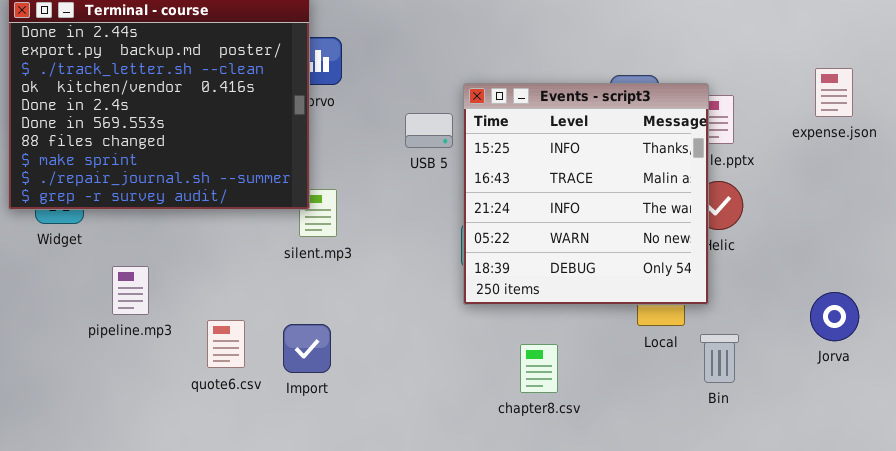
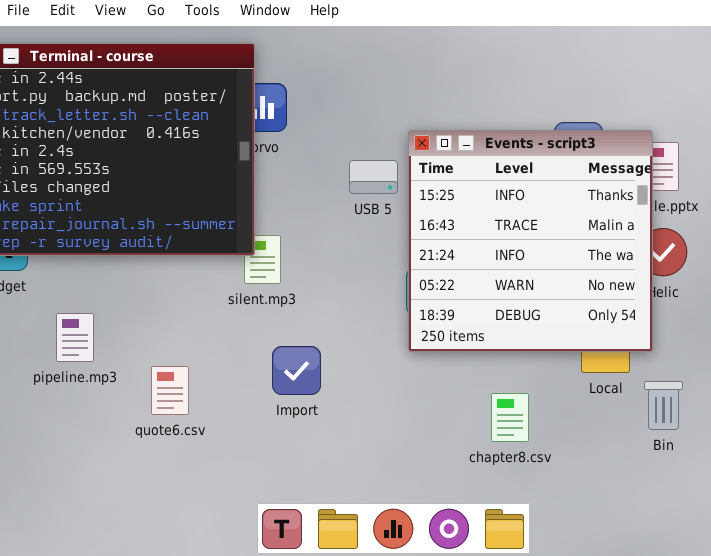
Import: [283,324,331,373] -> [272,346,321,395], moved
chapter8.csv: [520,344,558,393] -> [491,393,529,442], moved

